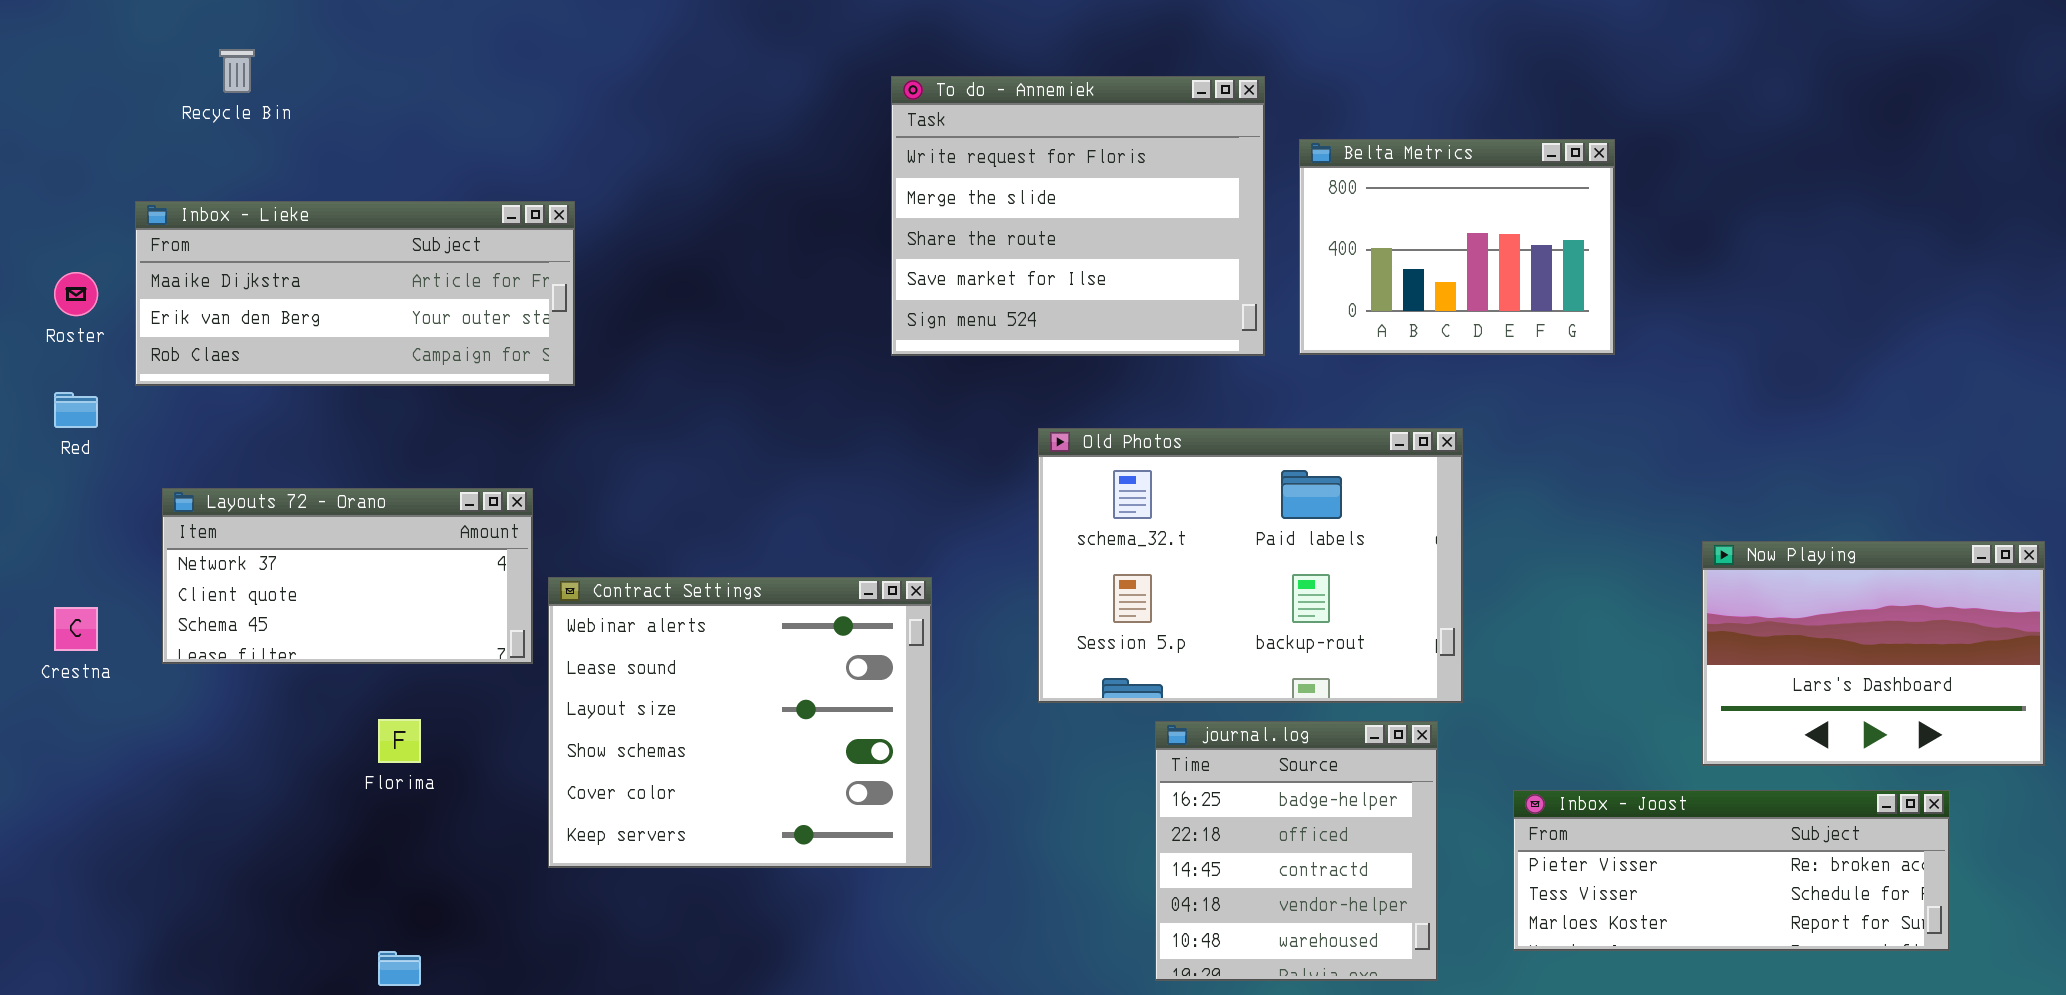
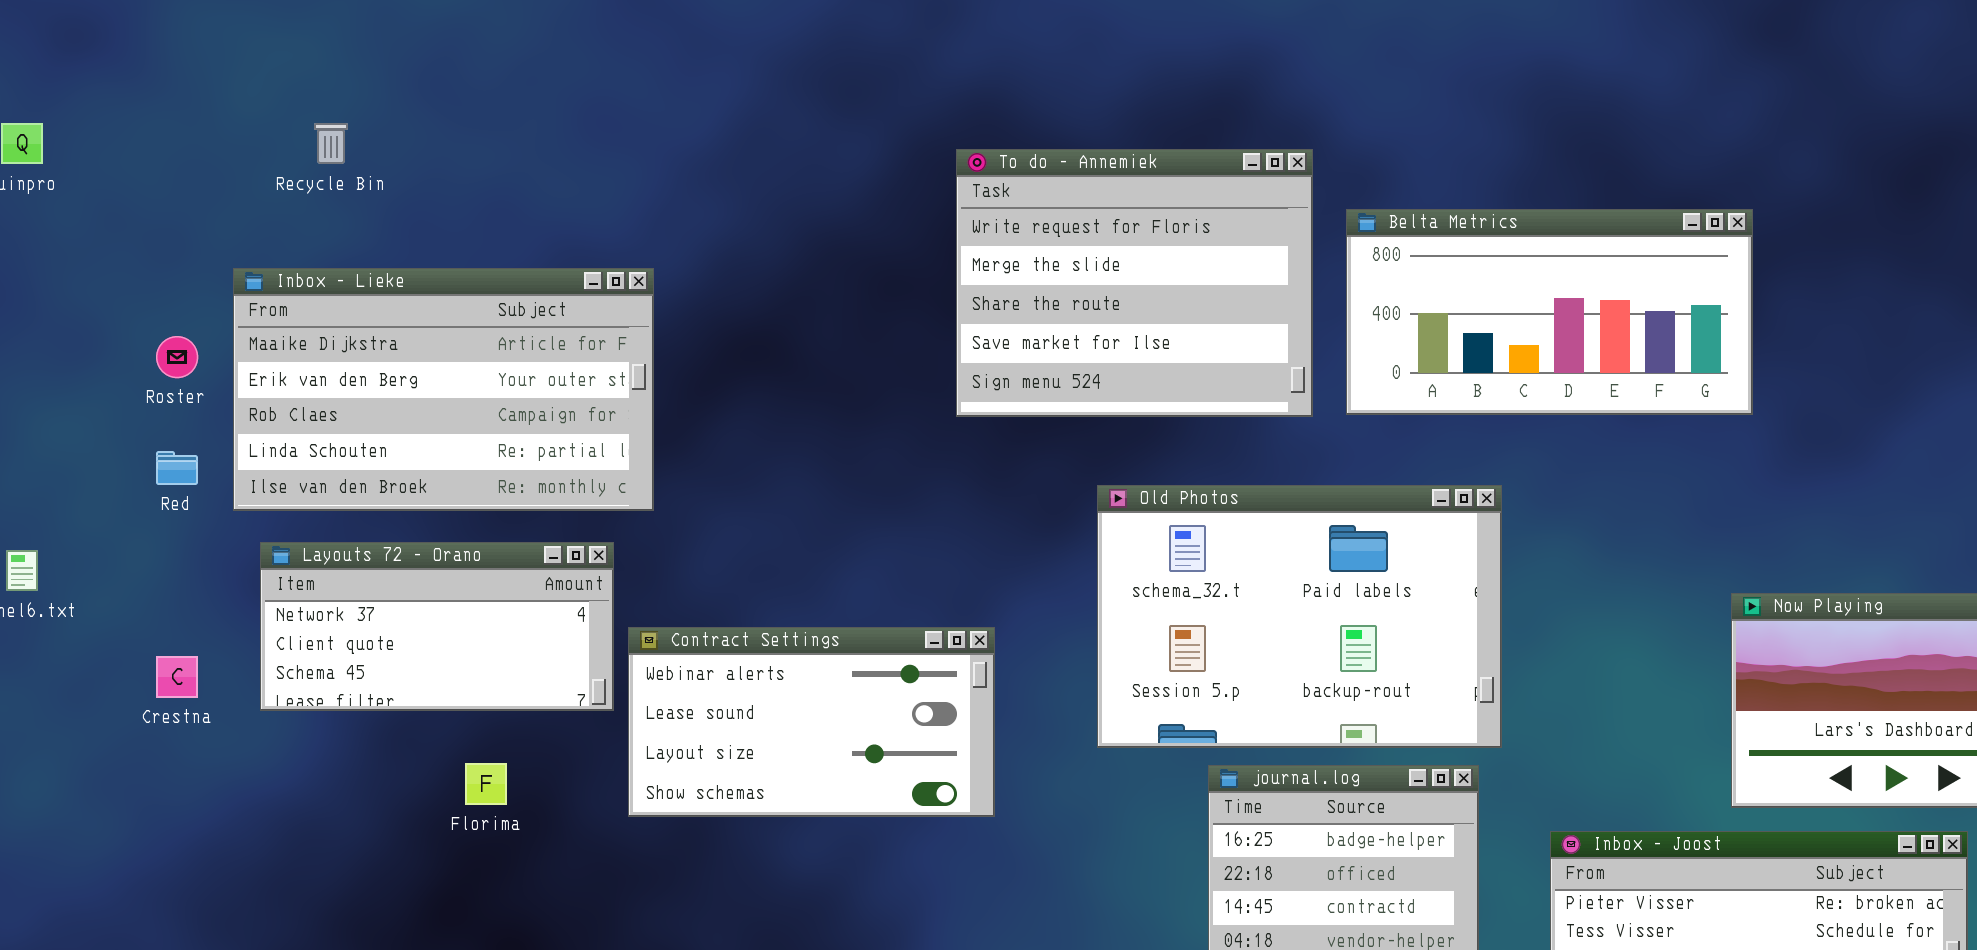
Belta Metrics: [1299,139,1615,355] -> [1346,209,1753,415], resized
Inbox - Lieke: [135,201,575,386] -> [233,268,654,511], resized
Contract Settings: [548,577,932,868] -> [628,627,995,817], resized

